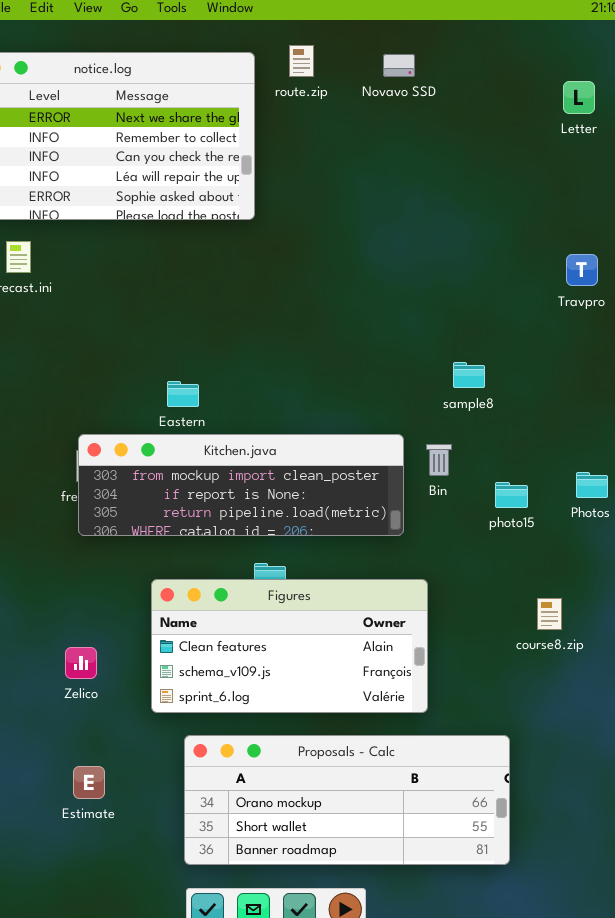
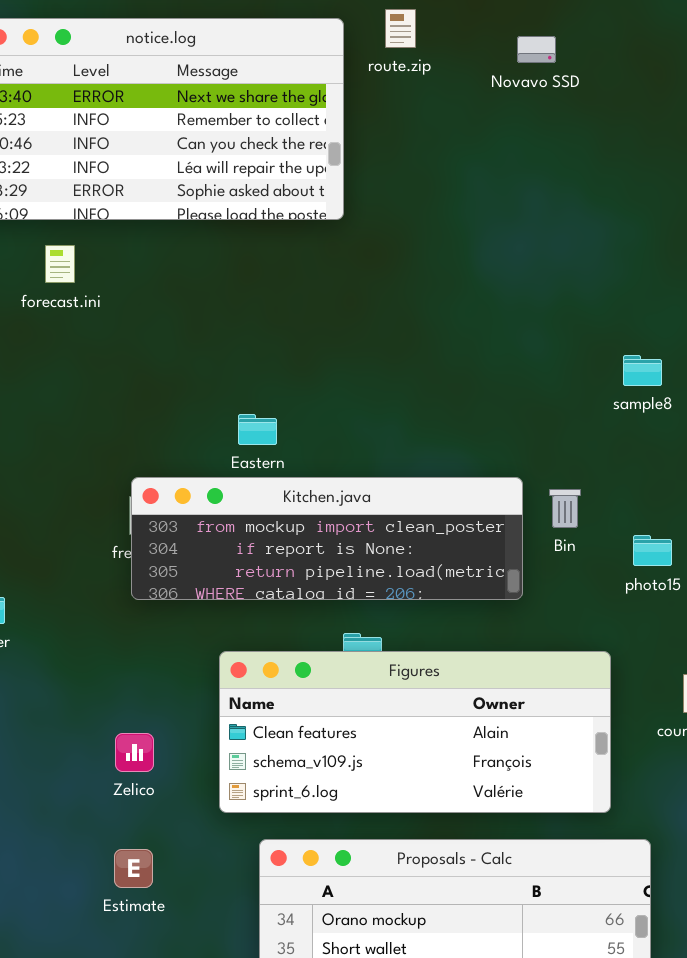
Novavo SSD: [383,54,415,77] -> [517,36,556,63], moved
sample8: [453,362,485,388] -> [623,355,662,386], moved
Figures: [151,579,428,713] -> [219,651,611,813], resized
Estimate: [73,766,105,799] -> [114,849,153,888], moved

